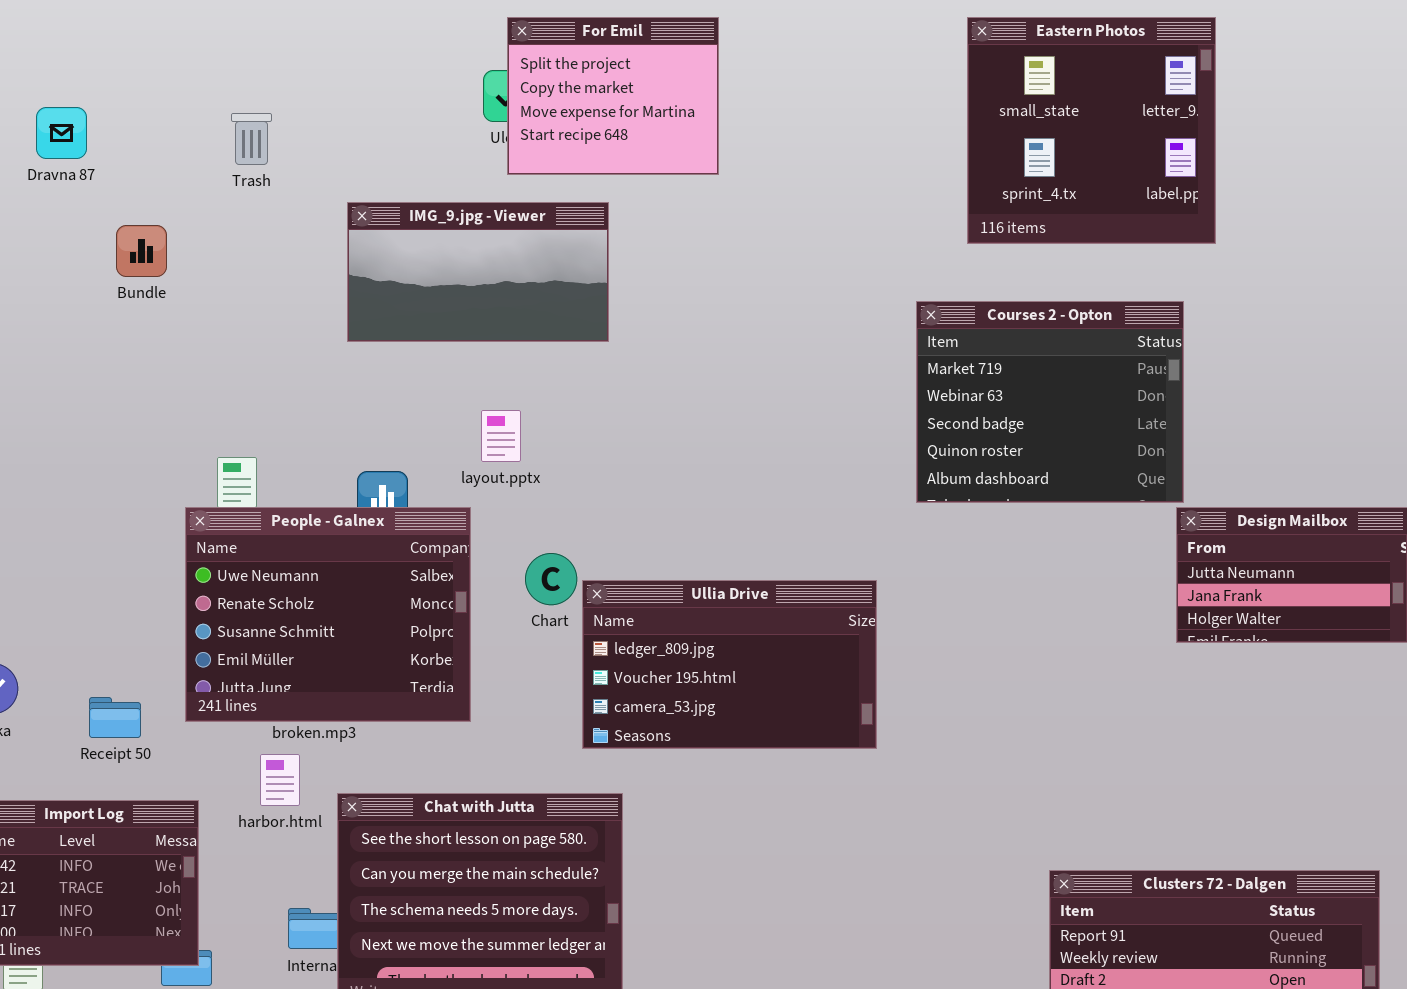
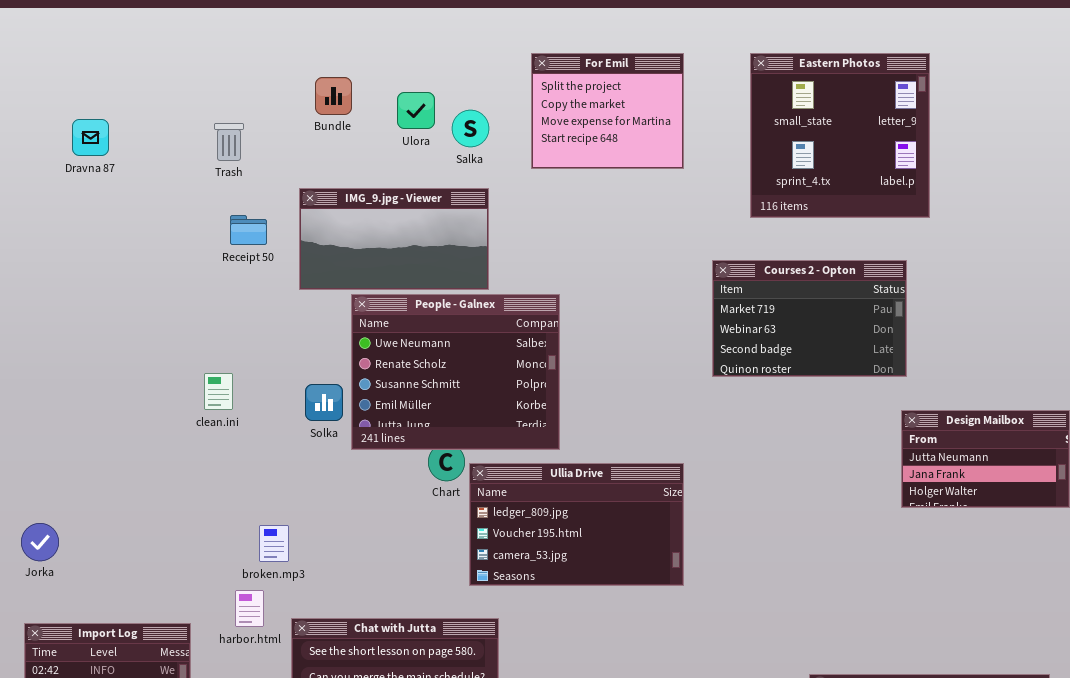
For Emil: [507,17,719,175] -> [531,53,684,169], moved
Bundle: [116,225,167,277] -> [315,77,352,115], moved
Courses 2 - Opton: [916,301,1184,503] -> [712,260,907,377], resized
People - Galnex: [185,507,471,722] -> [351,294,560,450], moved
Receipt 50: [89,697,141,738] -> [230,215,267,245], moved

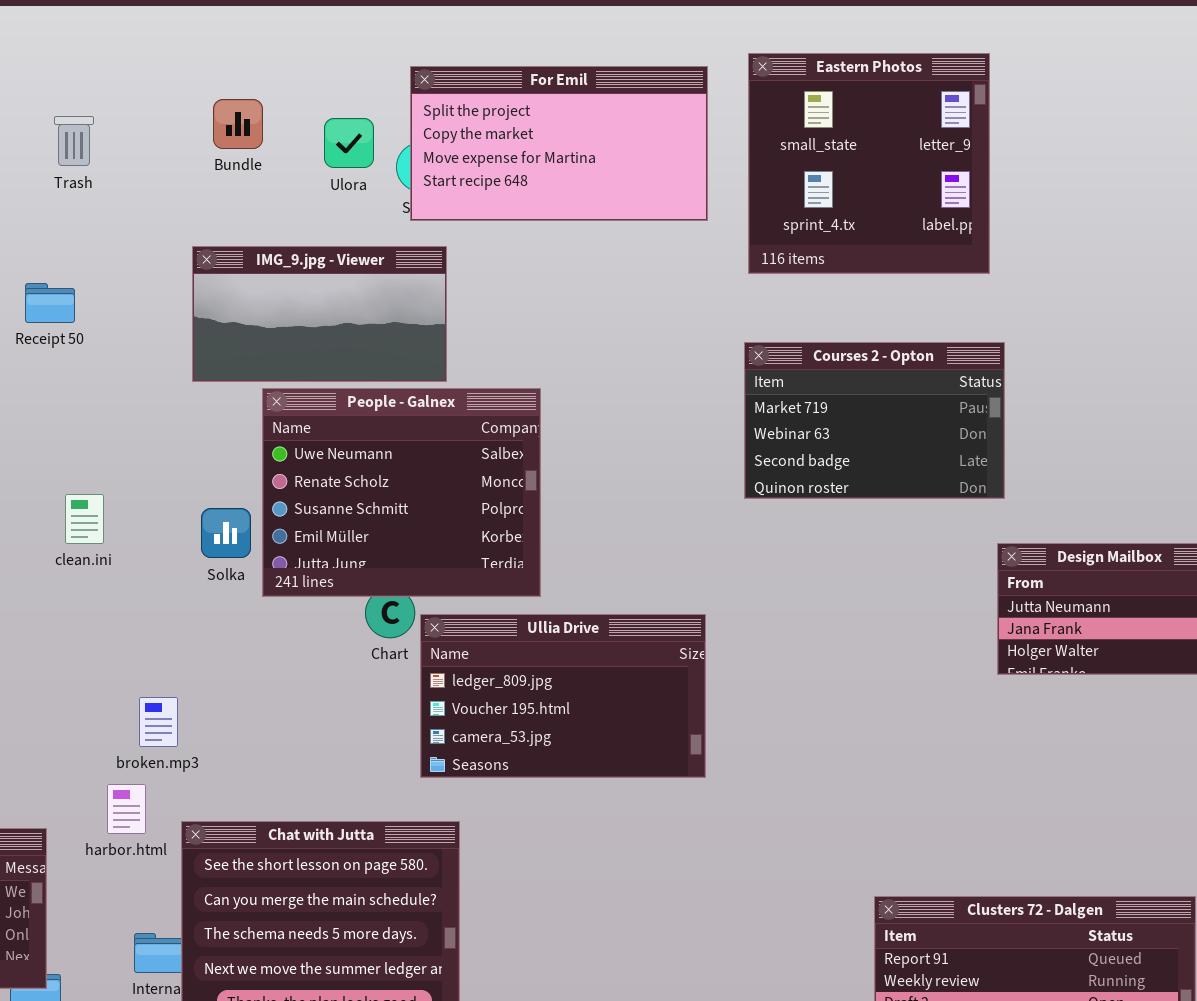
For Emil: [531,53,684,169] -> [410,66,708,221], resized
Eastern Photos: [750,53,930,218] -> [748,53,990,274], moved
Trash: [214,123,244,161] -> [54,116,94,166], moved
Receipt 50: [230,215,267,245] -> [25,283,75,323], moved

